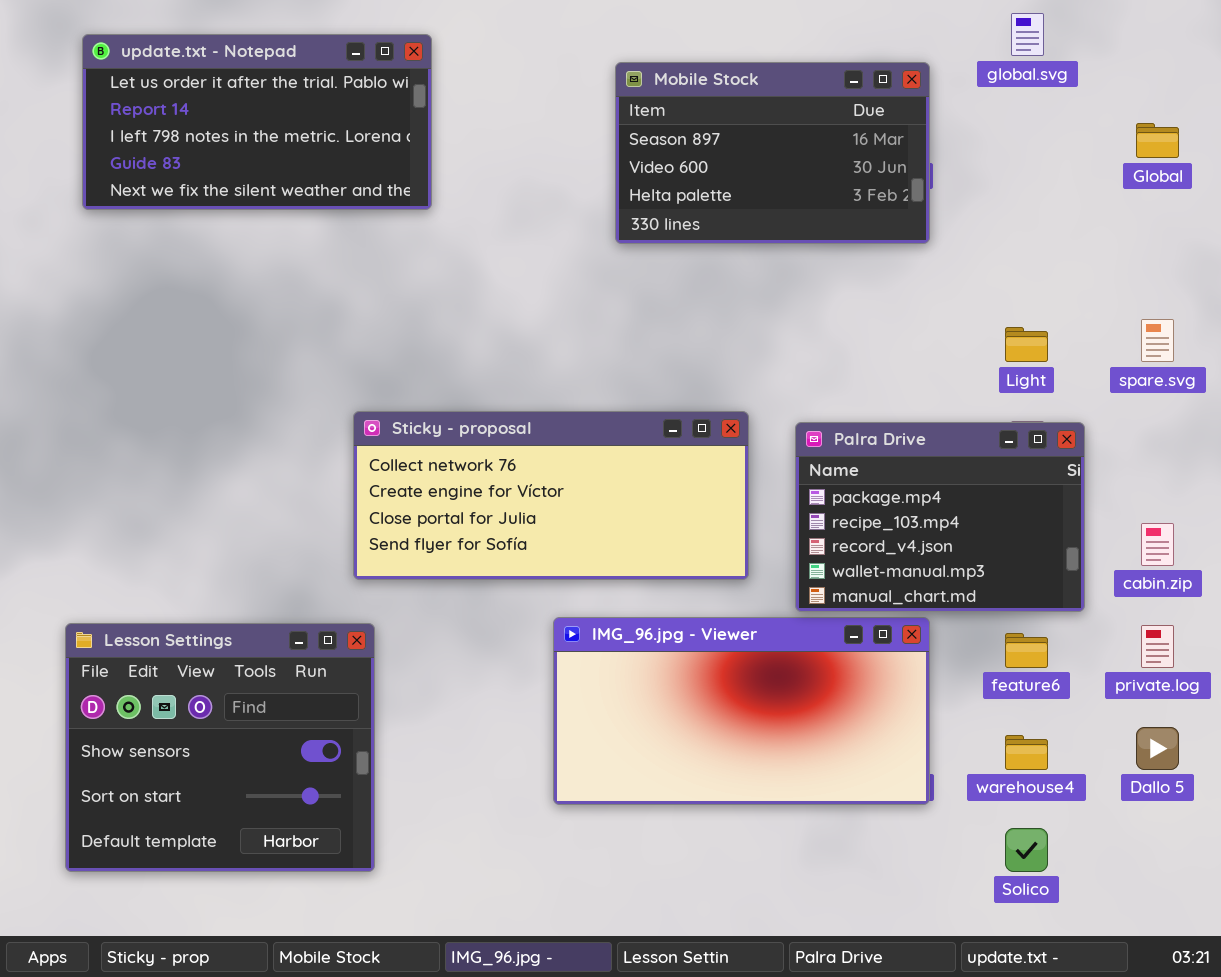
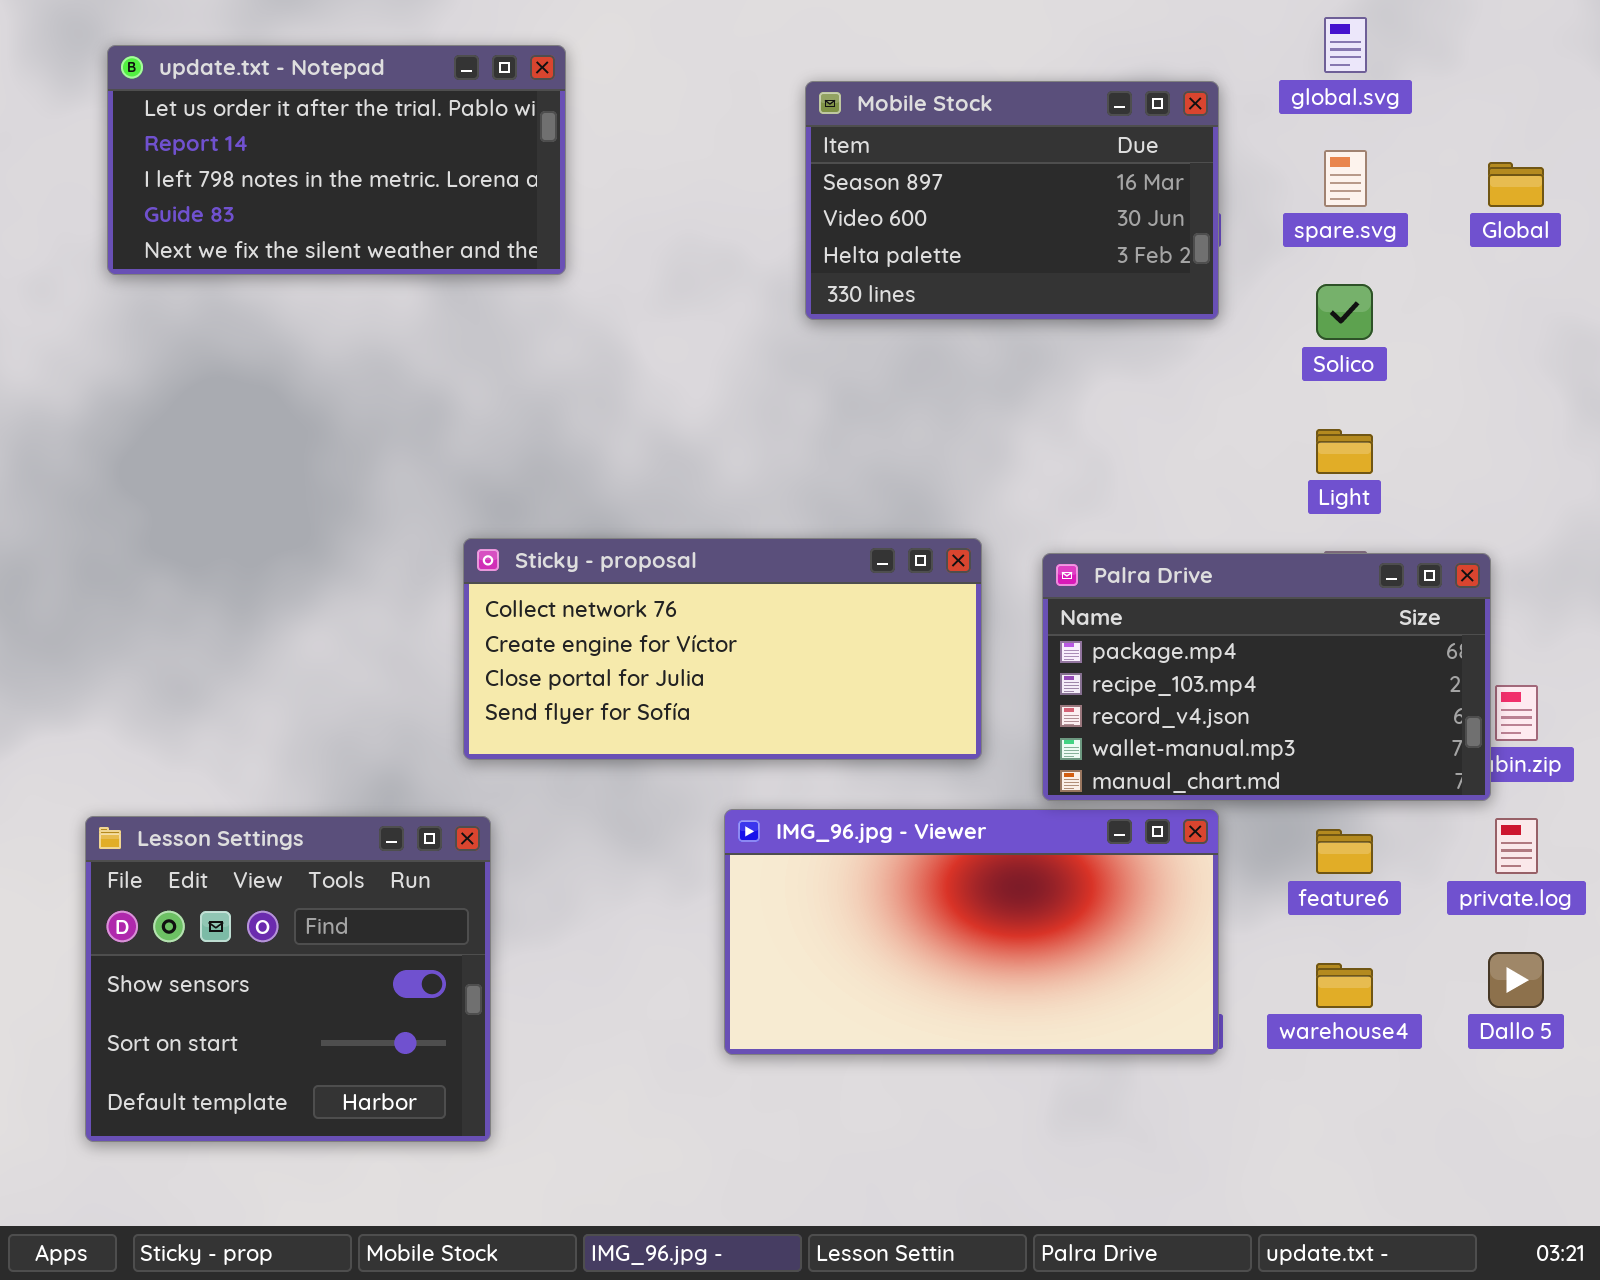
spare.svg: [1141,319,1174,362] -> [1324,150,1367,207], moved
Palra Drive: [795,422,1085,612] -> [1042,553,1491,801], resized
Solico: [1005,828,1048,872] -> [1316,284,1373,340], moved

